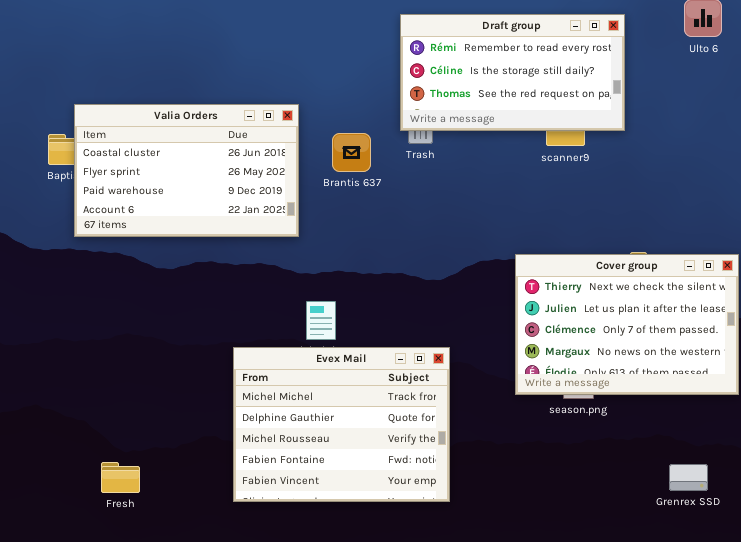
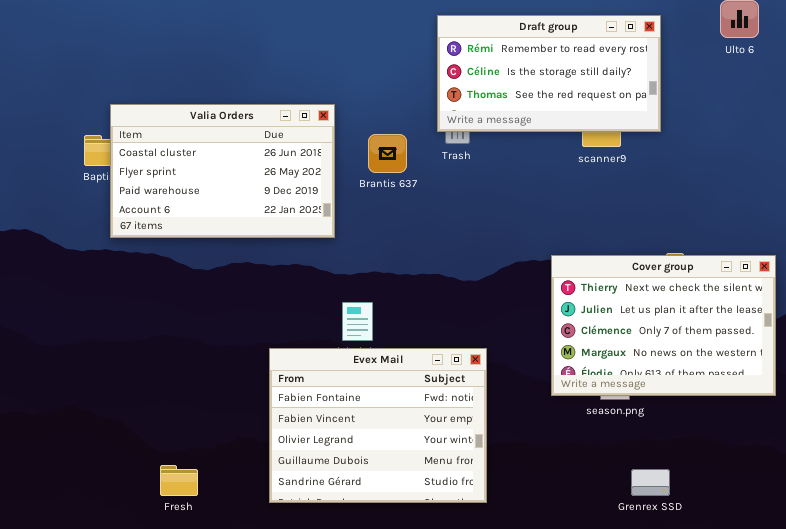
Evex Mail: [233,347,450,502] -> [269,348,487,503], scrolled down 3 rows
Fresh: [101,462,140,493] -> [160,465,198,496], moved
Grenrex SSD: [669,464,708,491] -> [631,469,670,496], moved

